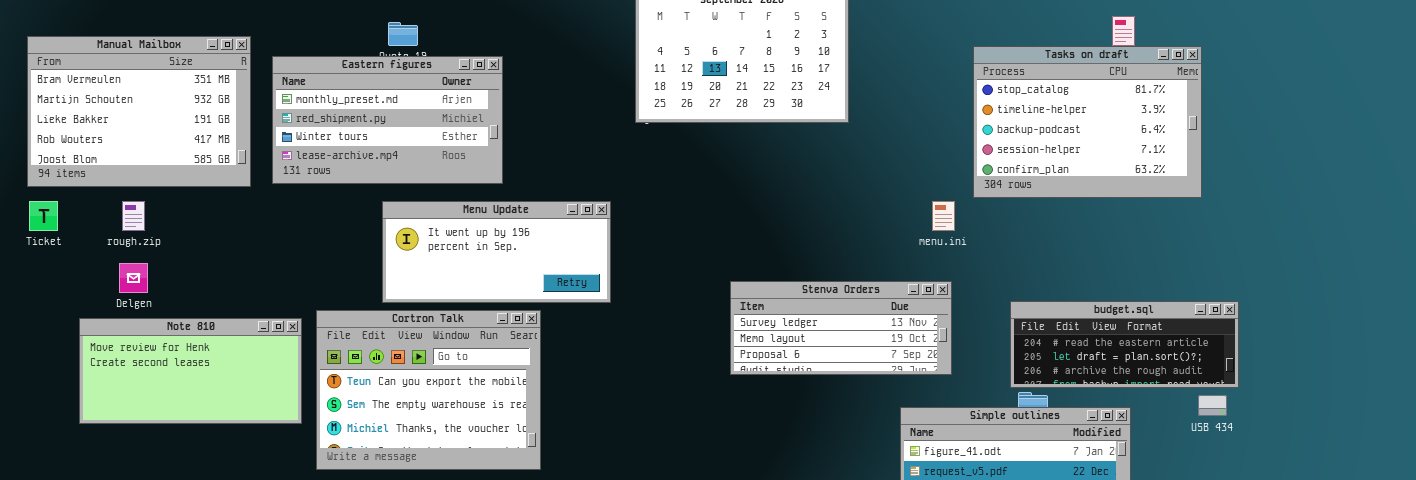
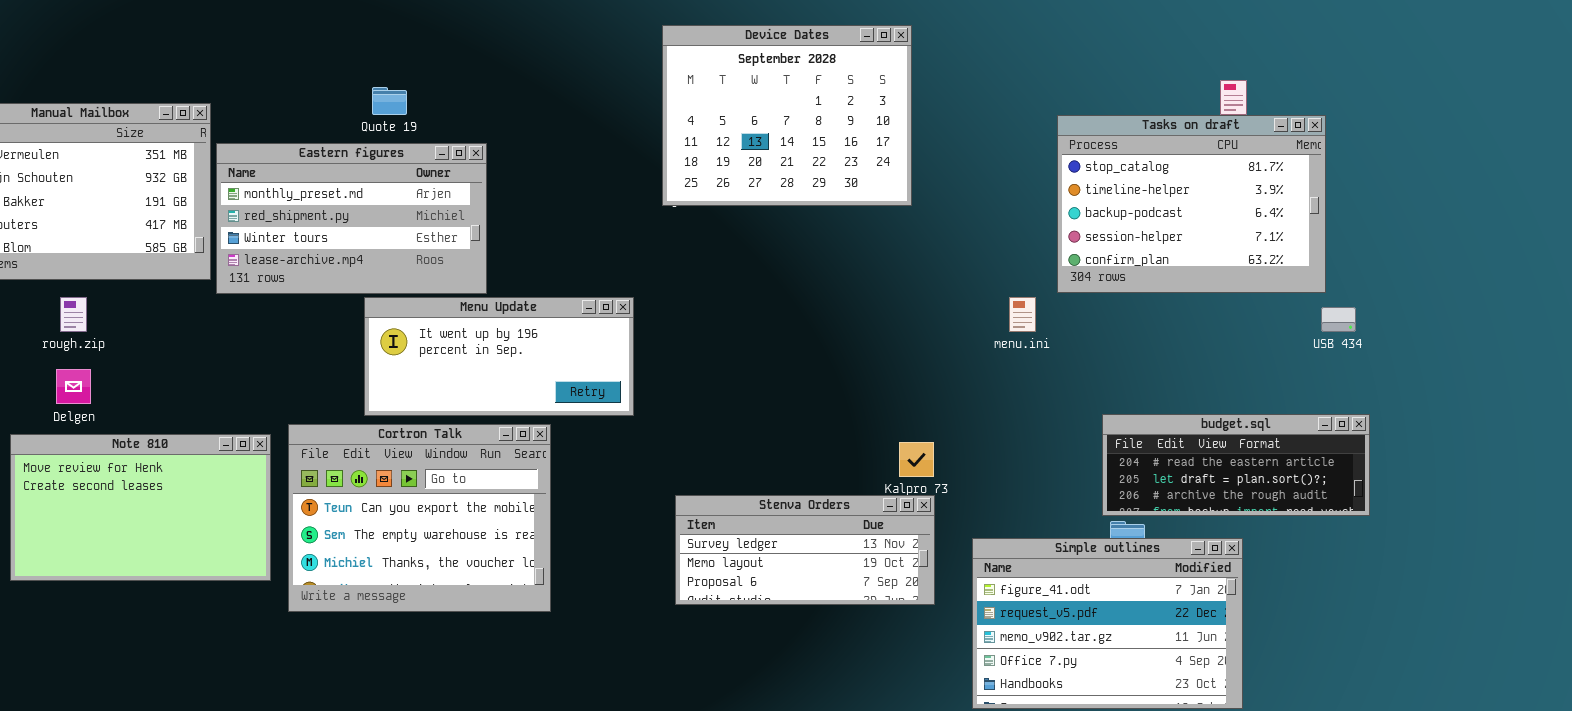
Eastern figures: [272,56,503,184] -> [216,143,487,294], moved
Stenva Orders: [730,281,952,375] -> [675,495,935,605], moved
Note 810: [79,318,302,424] -> [10,434,271,581], resized
USB 434: [1198,395,1227,416] -> [1321,307,1356,332], moved

